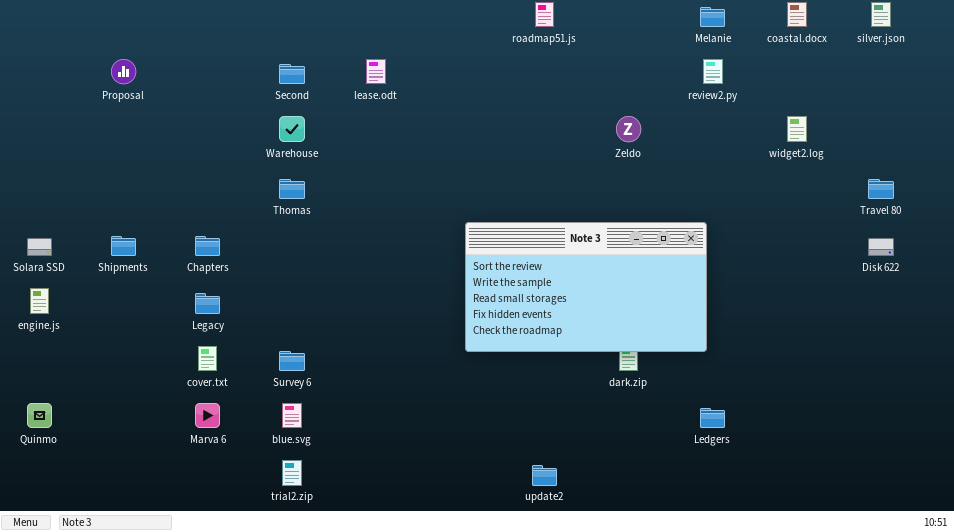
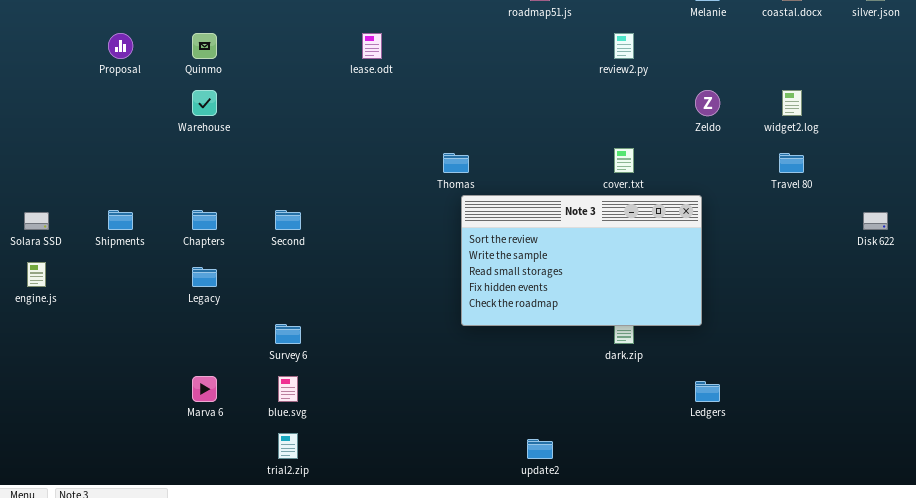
review2.py: [703,59,723,84] -> [614,33,634,59], moved
Second: [279,64,305,84] -> [275,210,301,230], moved
Warehouse: [279,116,305,142] -> [192,90,217,116], moved
Zeldo: [616,116,641,142] -> [695,90,720,116], moved
Thomas: [279,179,305,199] -> [443,153,469,173], moved
Travel 80: [868,179,894,199] -> [779,153,804,173], moved
cover.txt: [198,346,217,371] -> [614,148,634,173], moved
Quinmo: [27,403,52,428] -> [192,33,217,59], moved

